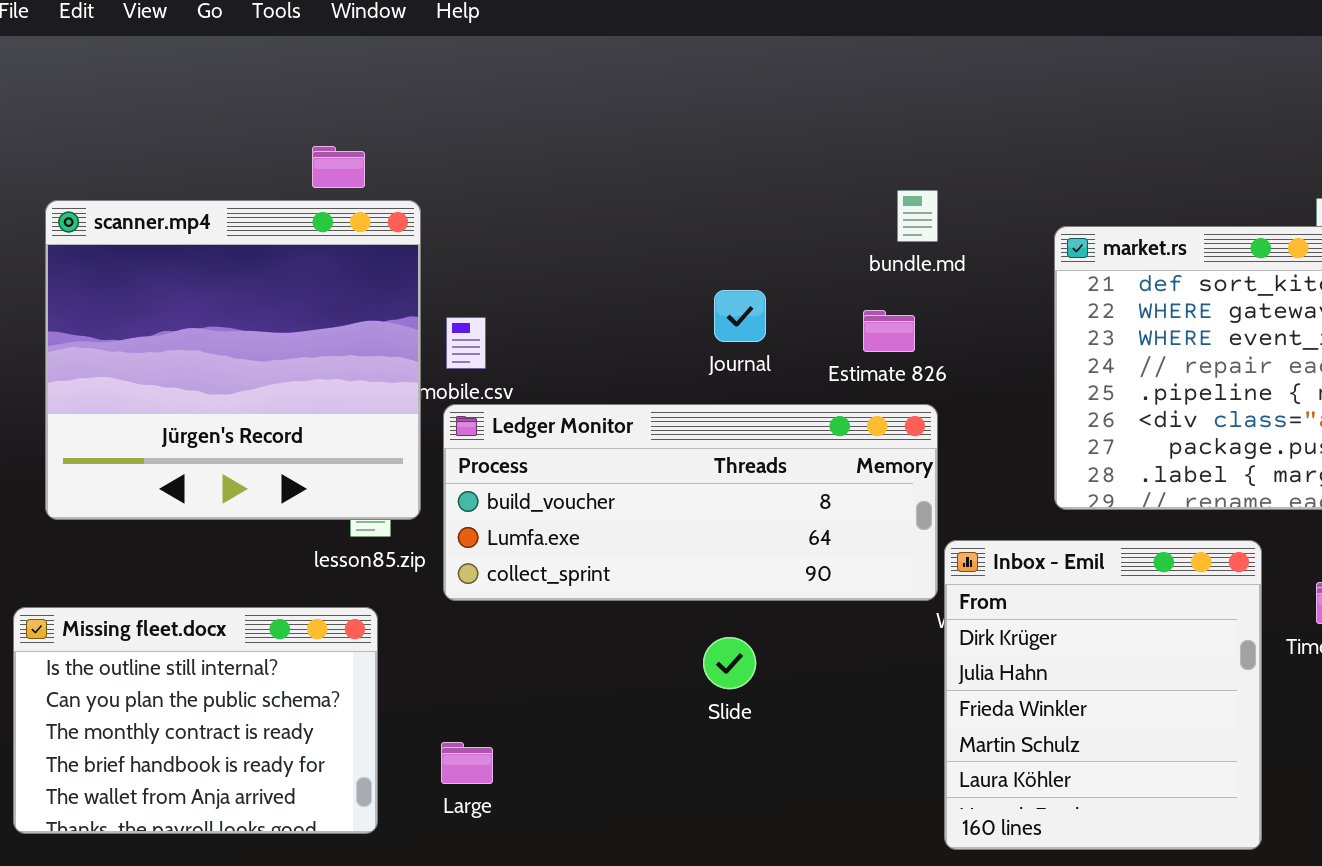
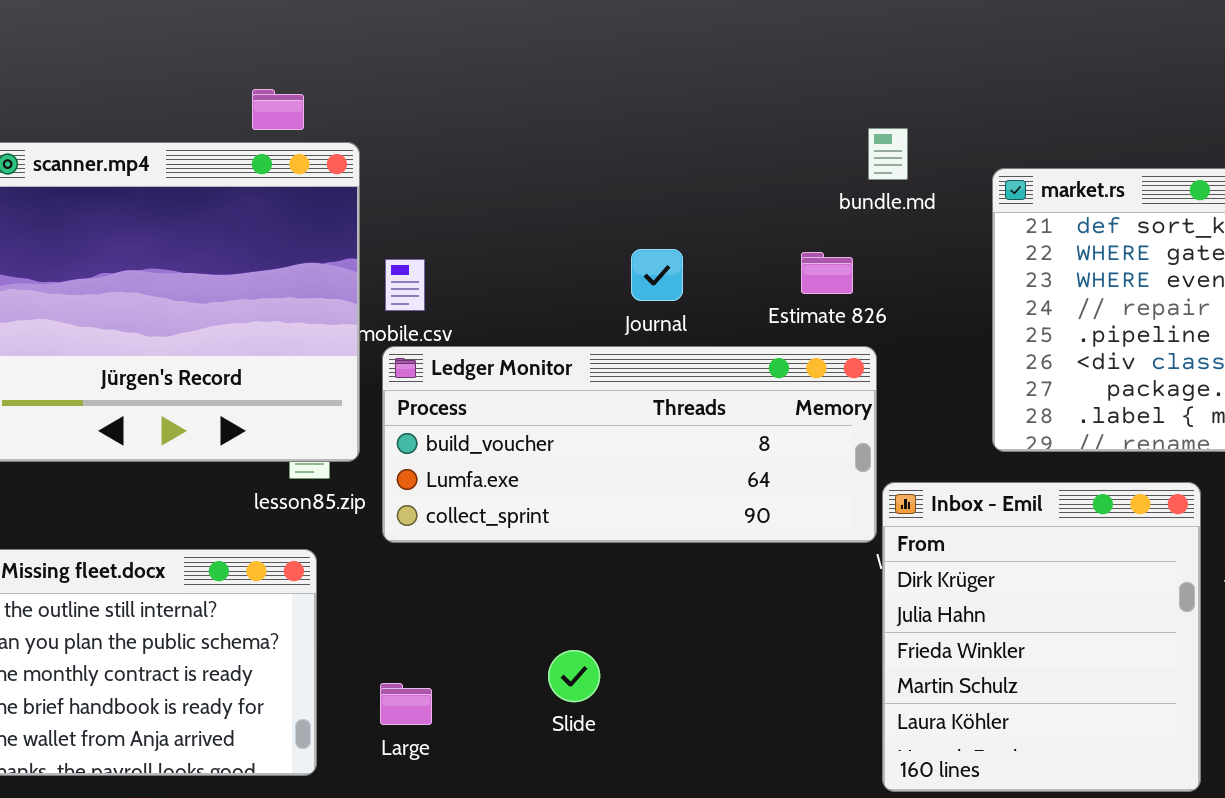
bundle.md: [897,190,938,242] -> [868,128,908,180], moved
Journal: [714,290,766,342] -> [631,249,683,301], moved
Slide: [703,637,756,689] -> [548,650,600,702], moved

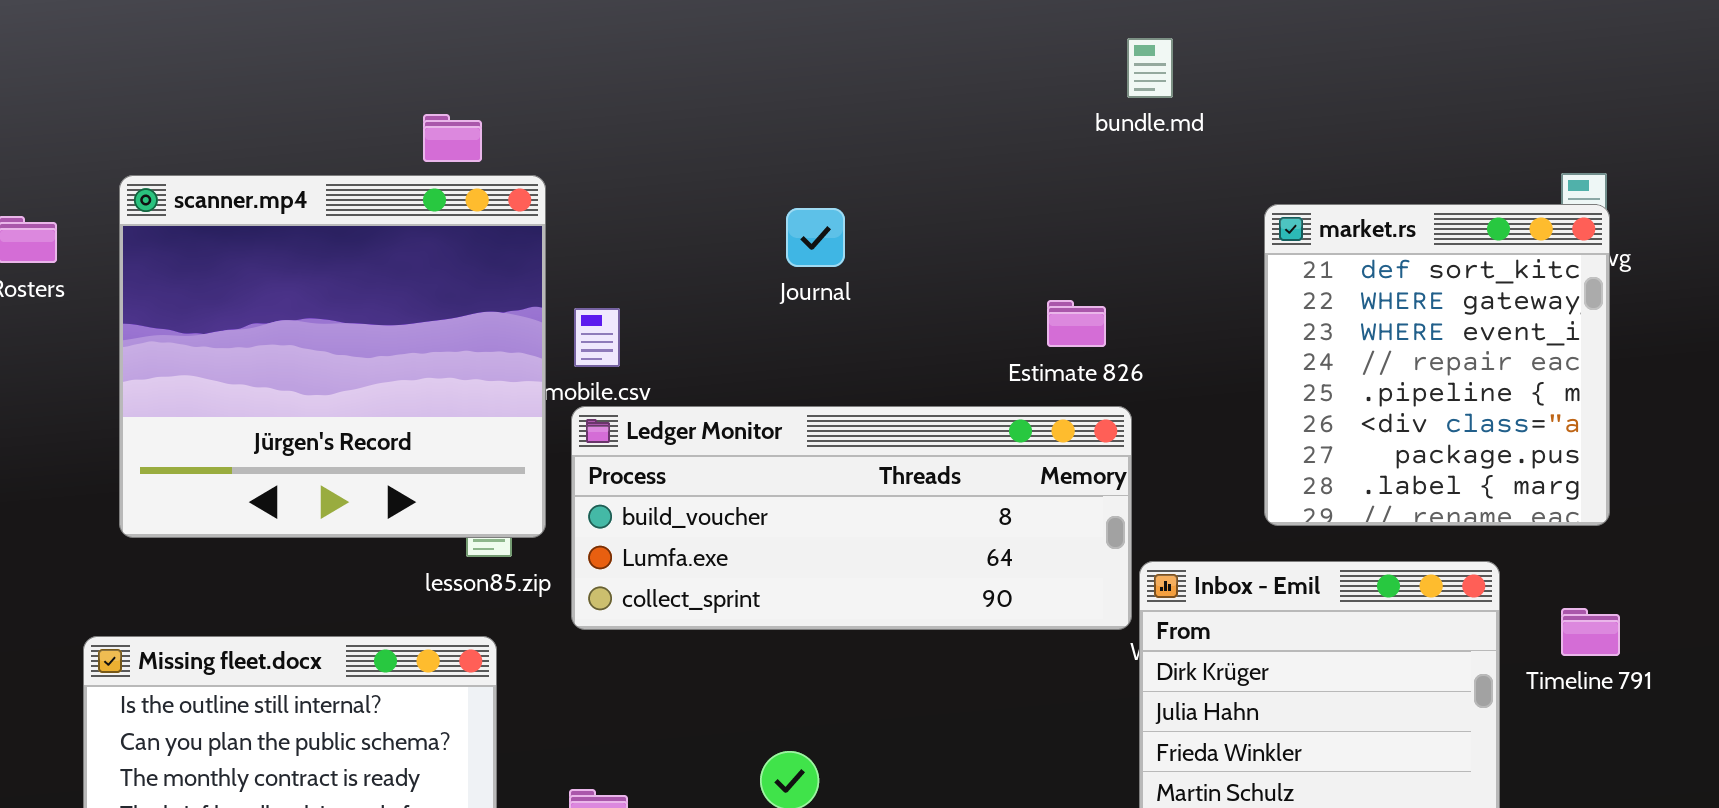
bundle.md: [868,128,908,180] -> [1127,38,1173,98], moved
Journal: [631,249,683,301] -> [786,208,845,267], moved

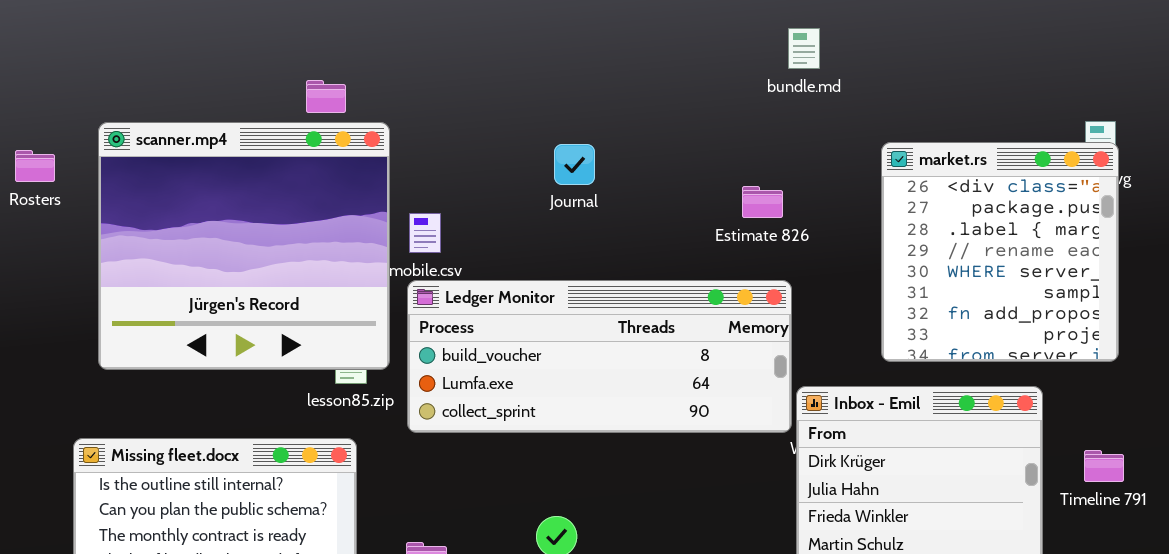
market.rs: [1264,204,1610,526] -> [881,142,1119,362], scrolled down 5 rows
Estimate 826: [1047,300,1106,347] -> [742,186,783,218], moved
Timeline 791: [1561,608,1620,656] -> [1084,450,1124,482], moved

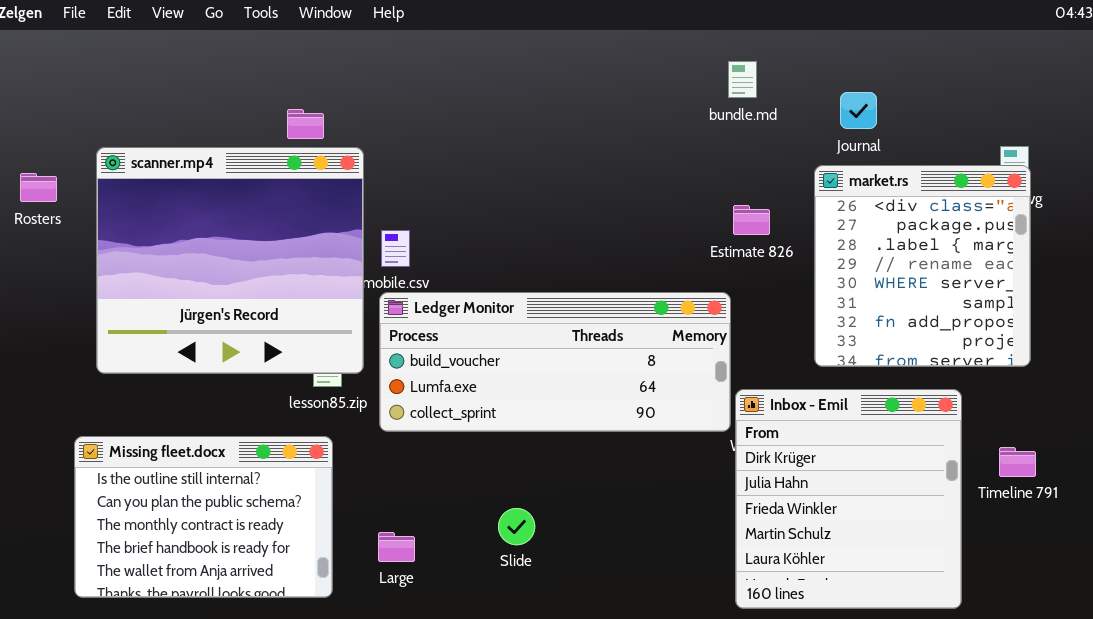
Journal: [554,144,595,185] -> [840,92,877,129], moved
Estimate 826: [742,186,783,218] -> [733,205,770,235], moved

